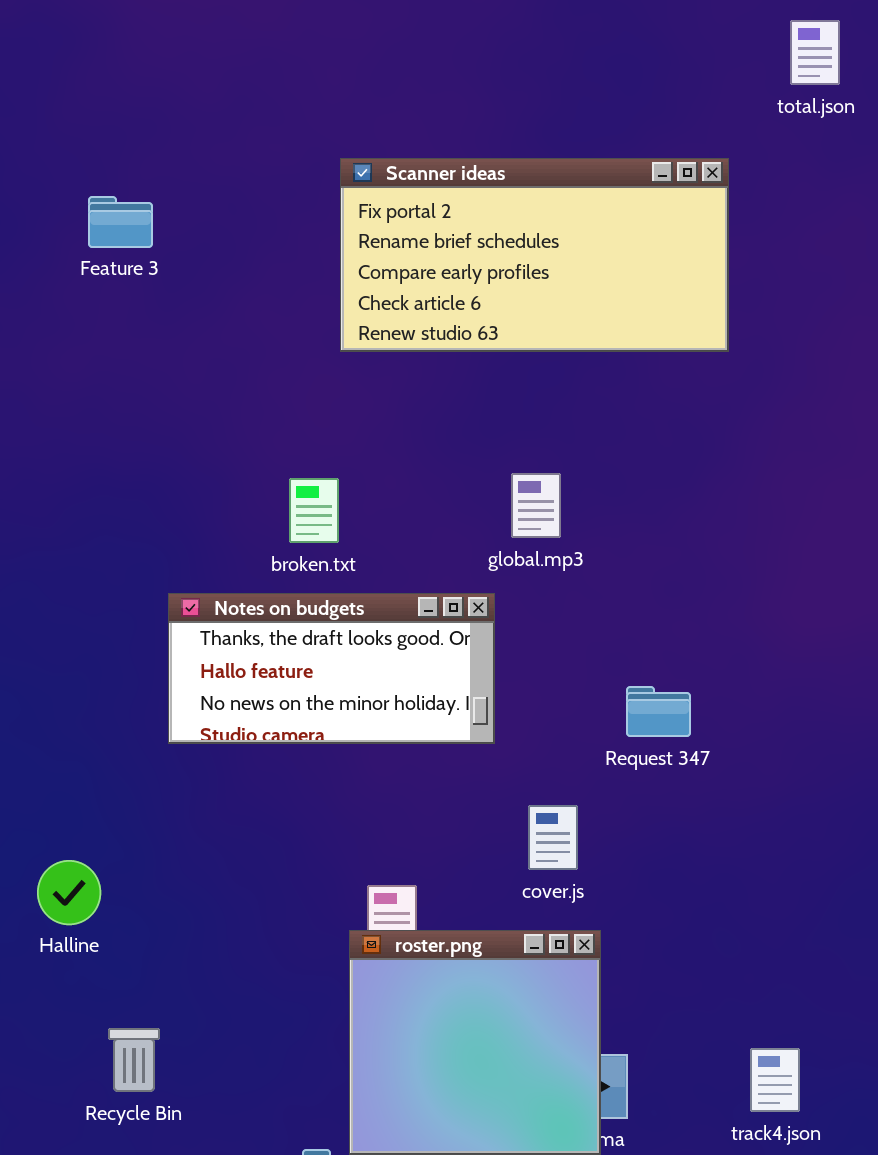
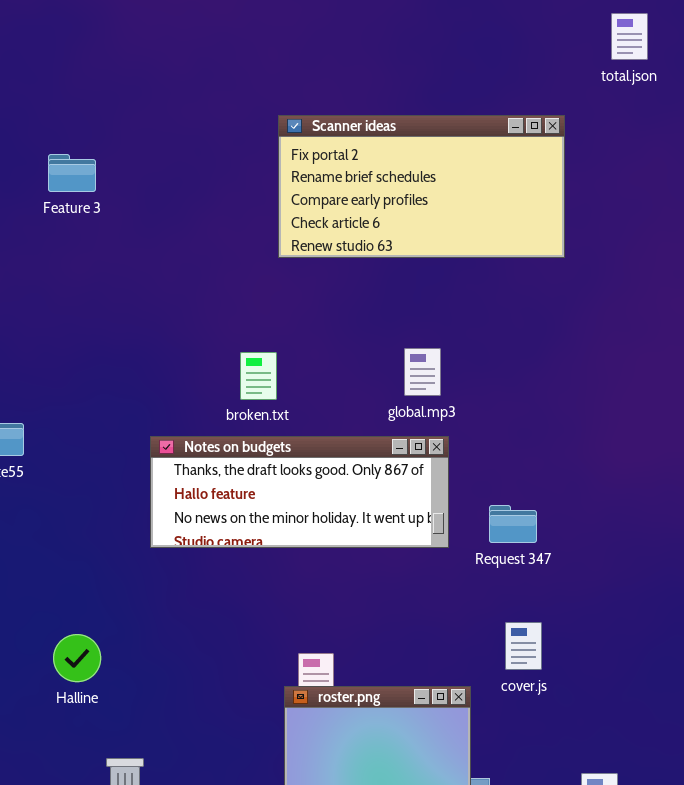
Feature 3: [88,196,153,248] -> [48,154,96,192], moved
Notes on budgets: [168,593,495,744] -> [150,436,449,548], resized
cover.js: [528,805,578,870] -> [505,622,542,670], moved

